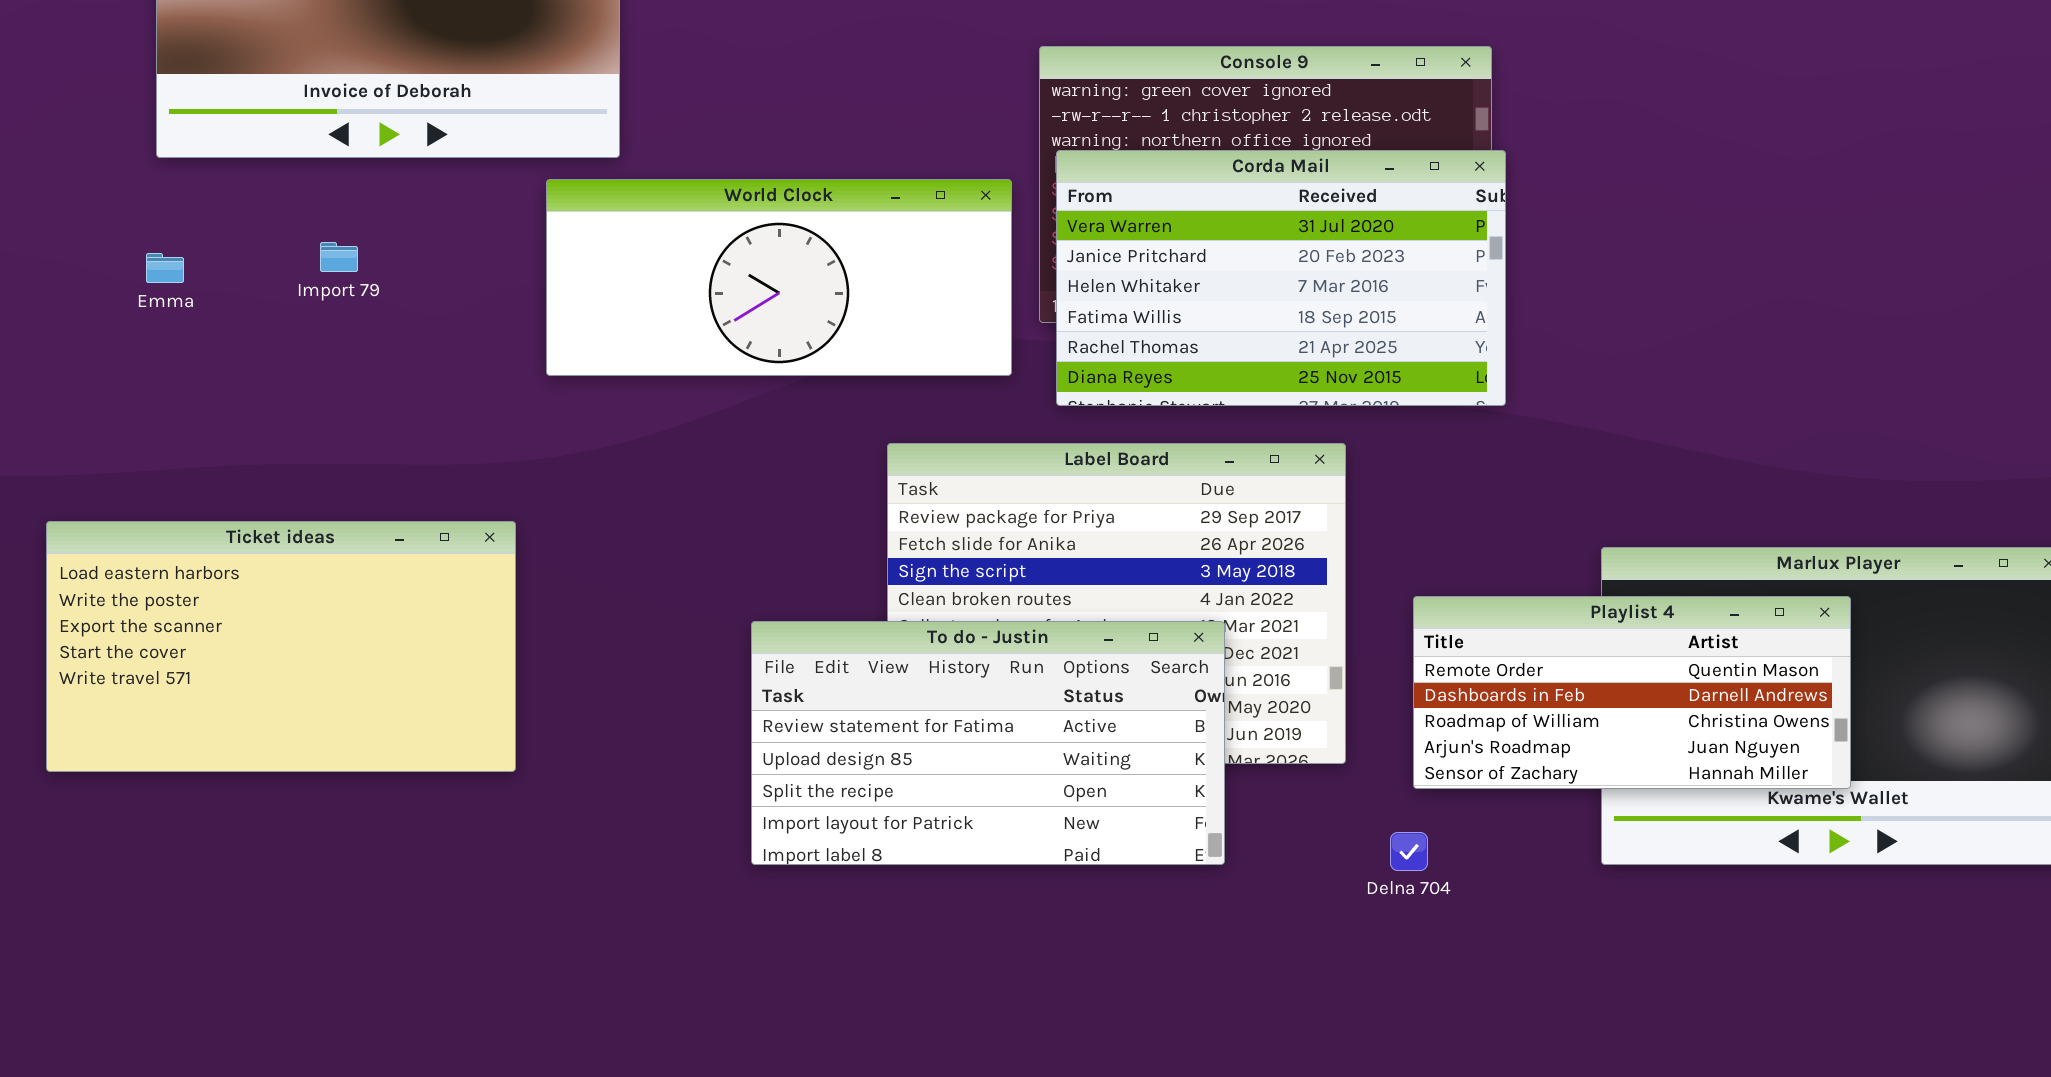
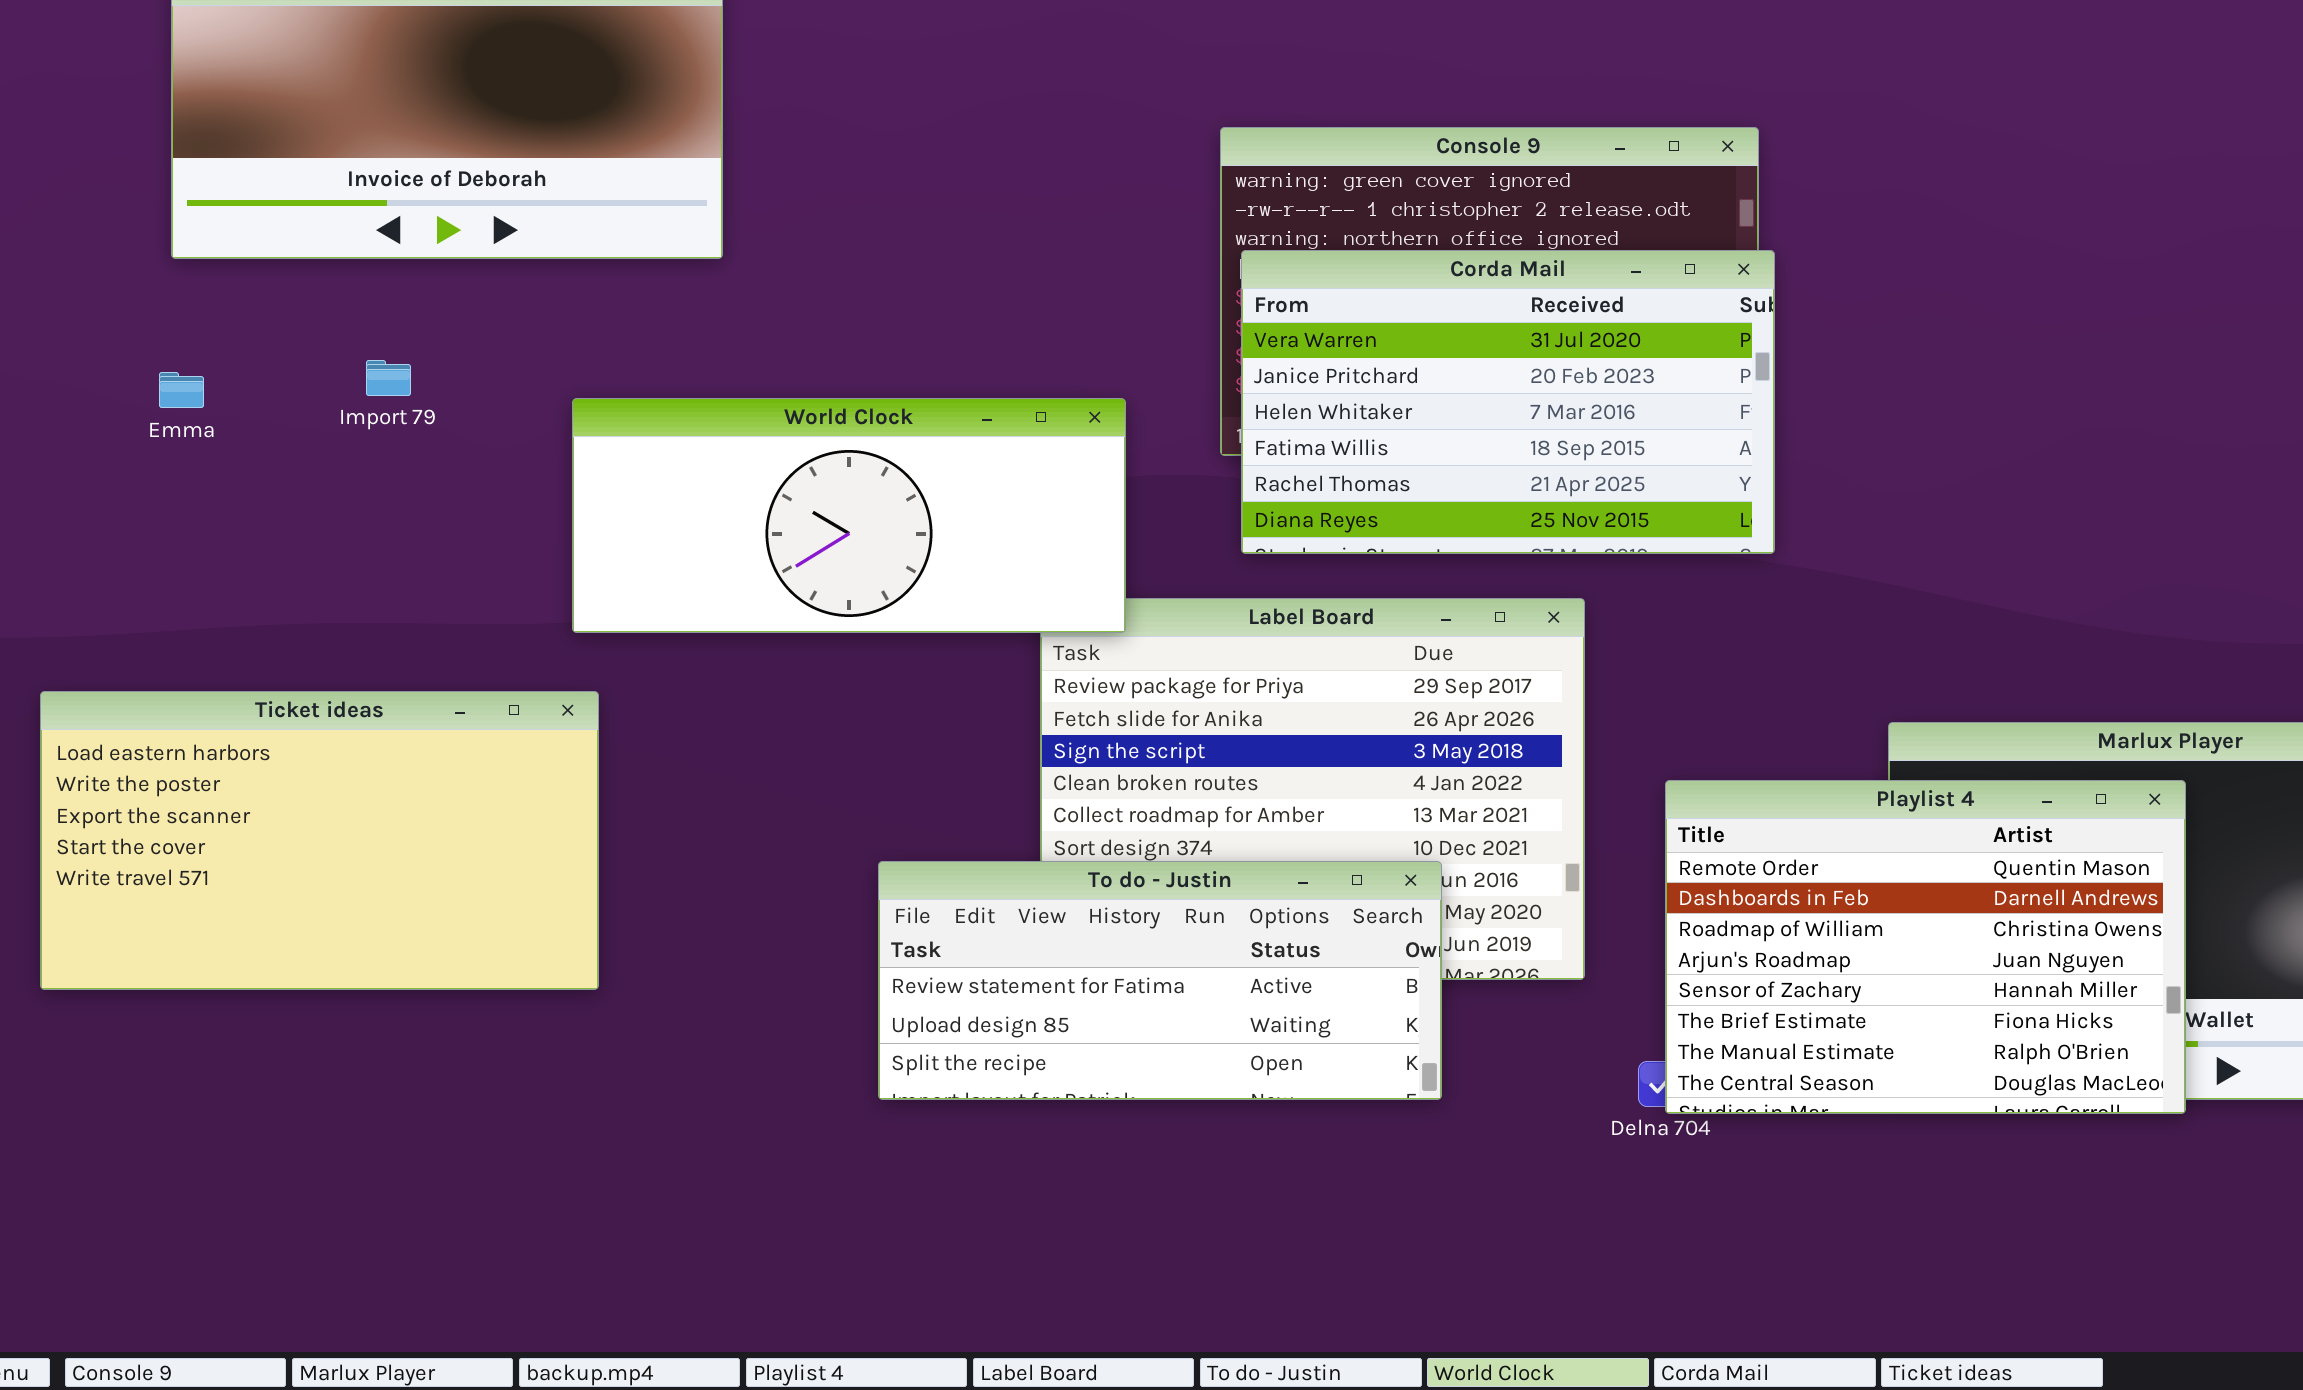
World Clock: [546,179,1012,376] -> [572,398,1126,633], moved
Playlist 4: [1413,596,1851,789] -> [1665,780,2186,1114], resized
To do - Justin: [751,621,1225,865] -> [878,861,1442,1100], resized

